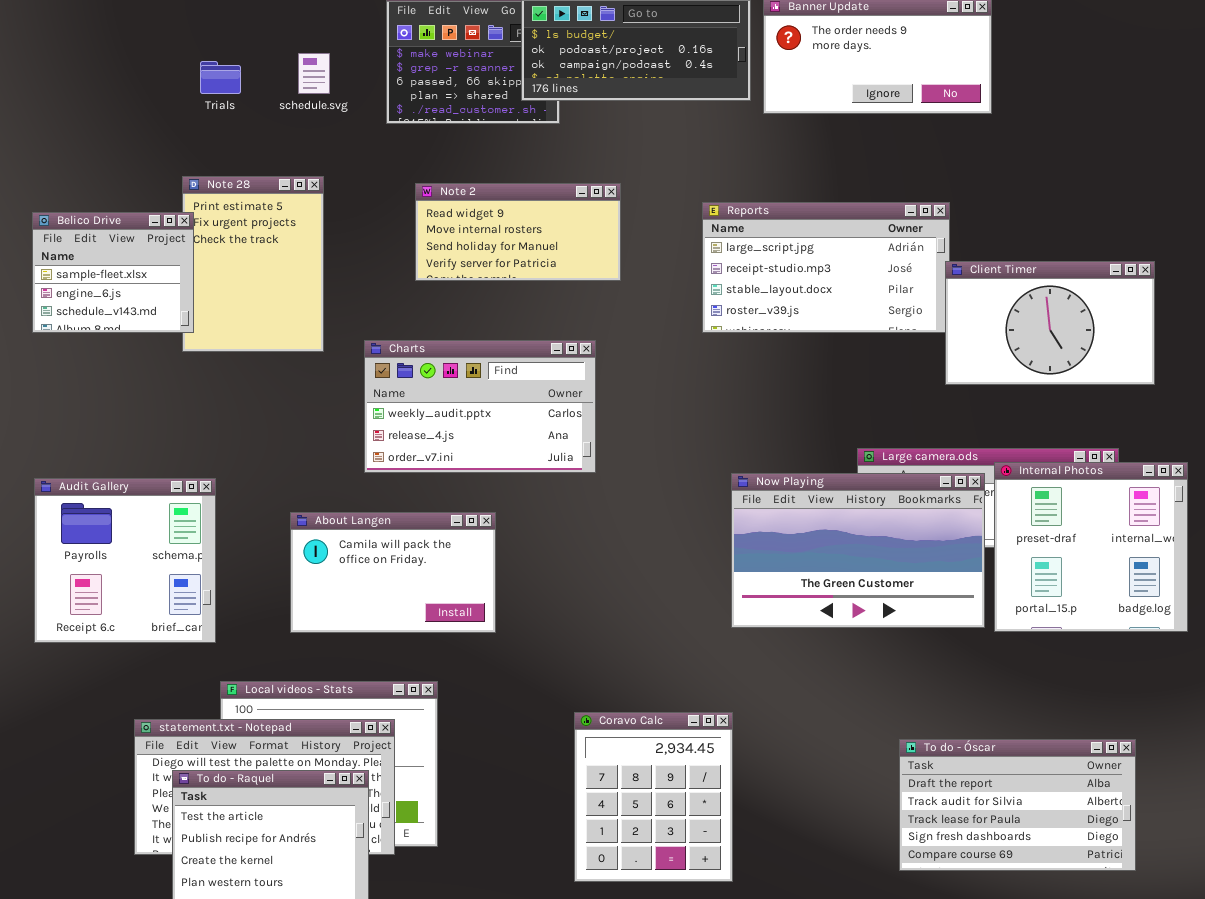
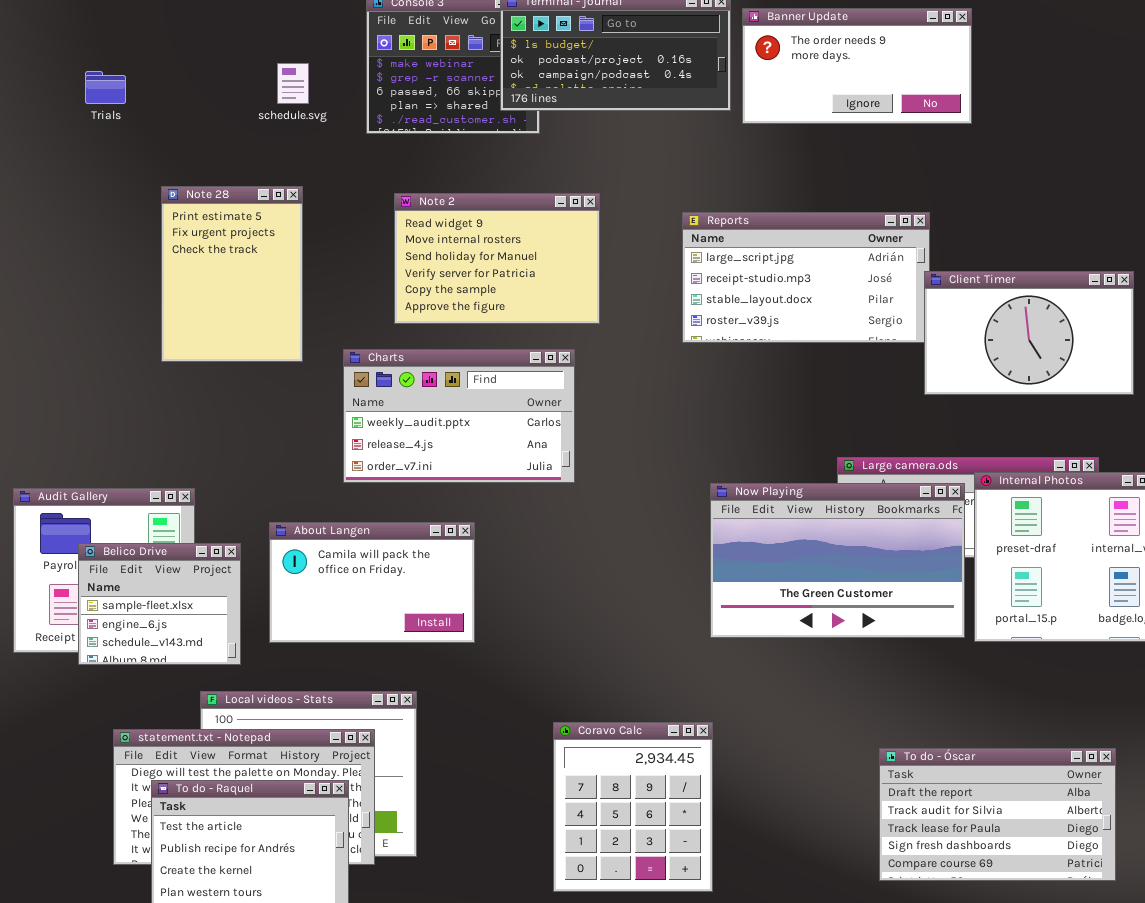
Trials: [200,61,241,94] -> [85,71,126,104], moved
Note 2: [415,183,621,281] -> [394,193,600,324], resized
Belico Drive: [32,212,194,333] -> [78,543,241,665], moved

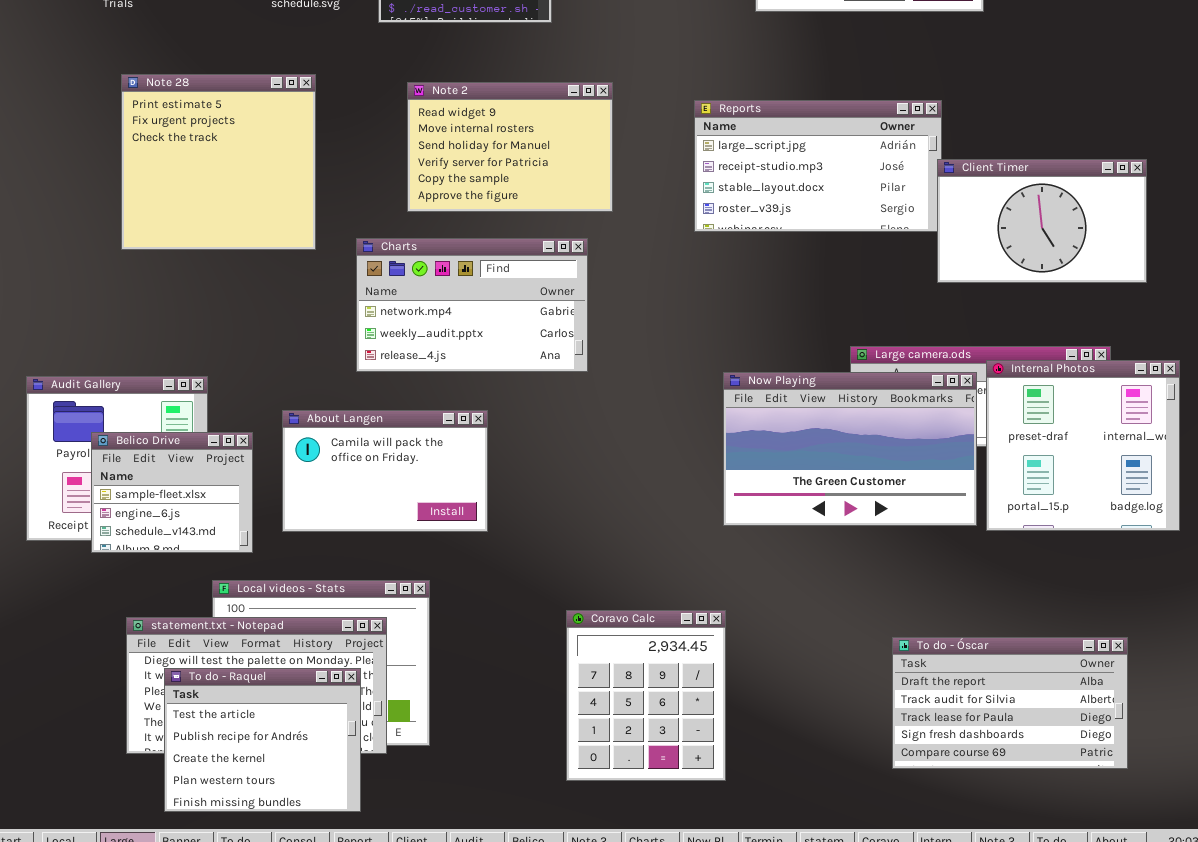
Note 28: [161,186,303,362] -> [121,74,316,250], resized
Charts: [343,349,575,483] -> [356,238,588,372], scrolled up 1 row

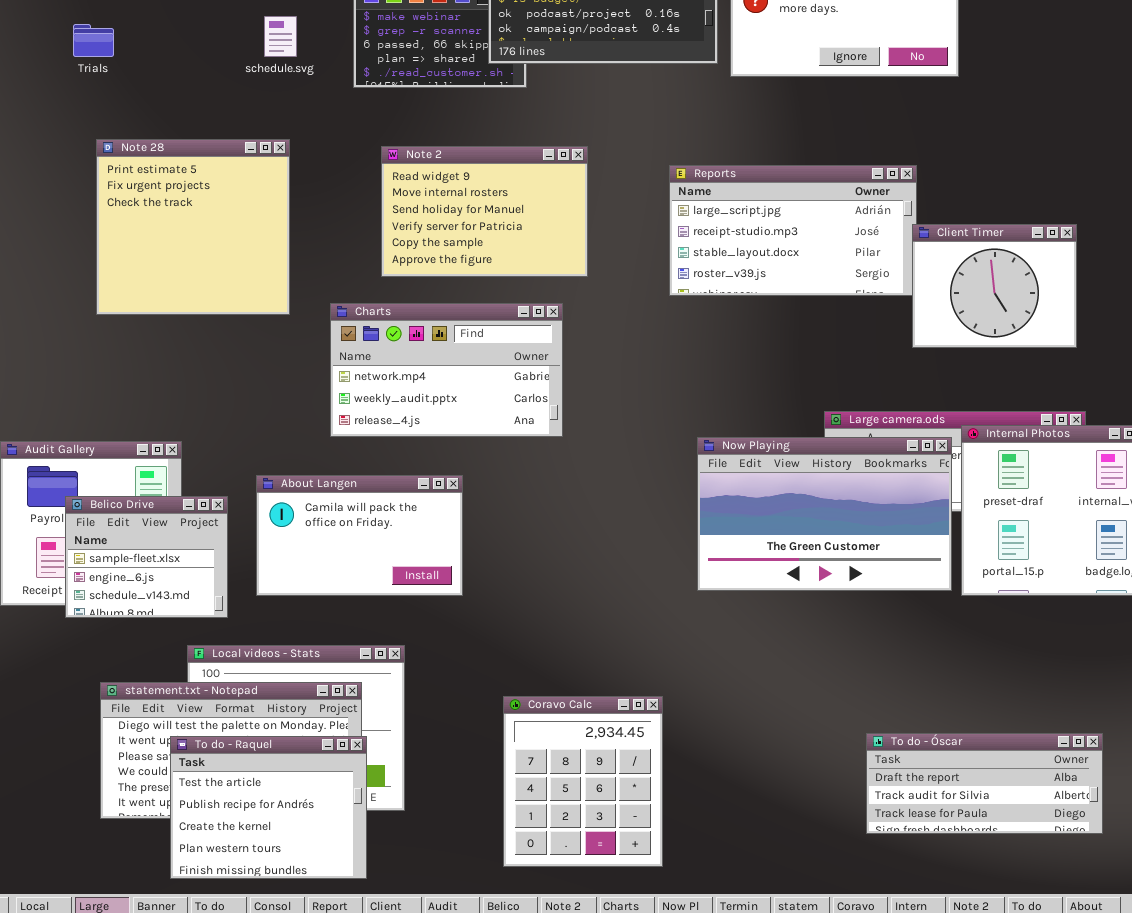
Client Timer: [937,159,1147,283] -> [912,224,1077,348], resized
Coravo Calc: [566,610,726,781] -> [503,696,663,867], moved
To do - Óscar: [892,637,1128,769] -> [866,733,1103,834], resized
To do - Raquel: [164,668,361,812] -> [170,736,367,879], moved

